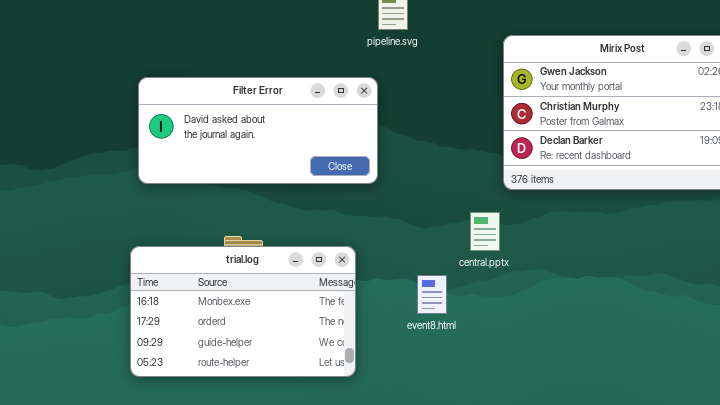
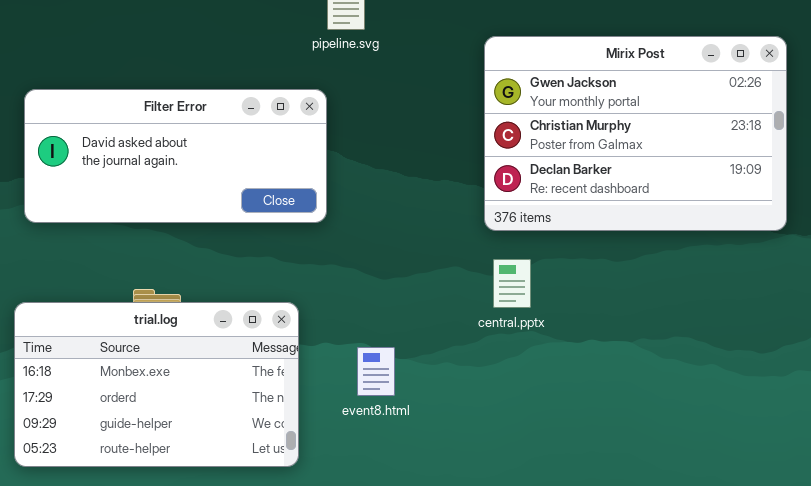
central.pptx: [470,212,500,251] -> [493,259,531,308], moved
event8.html: [417,275,447,314] -> [357,347,395,396], moved

